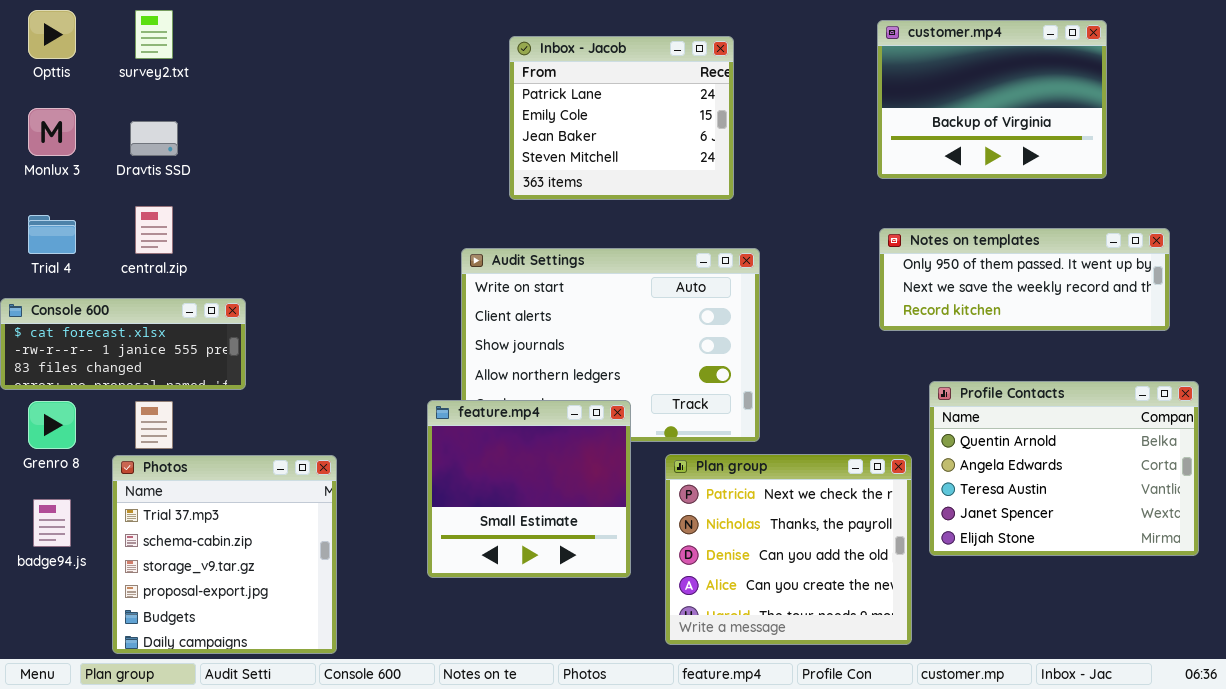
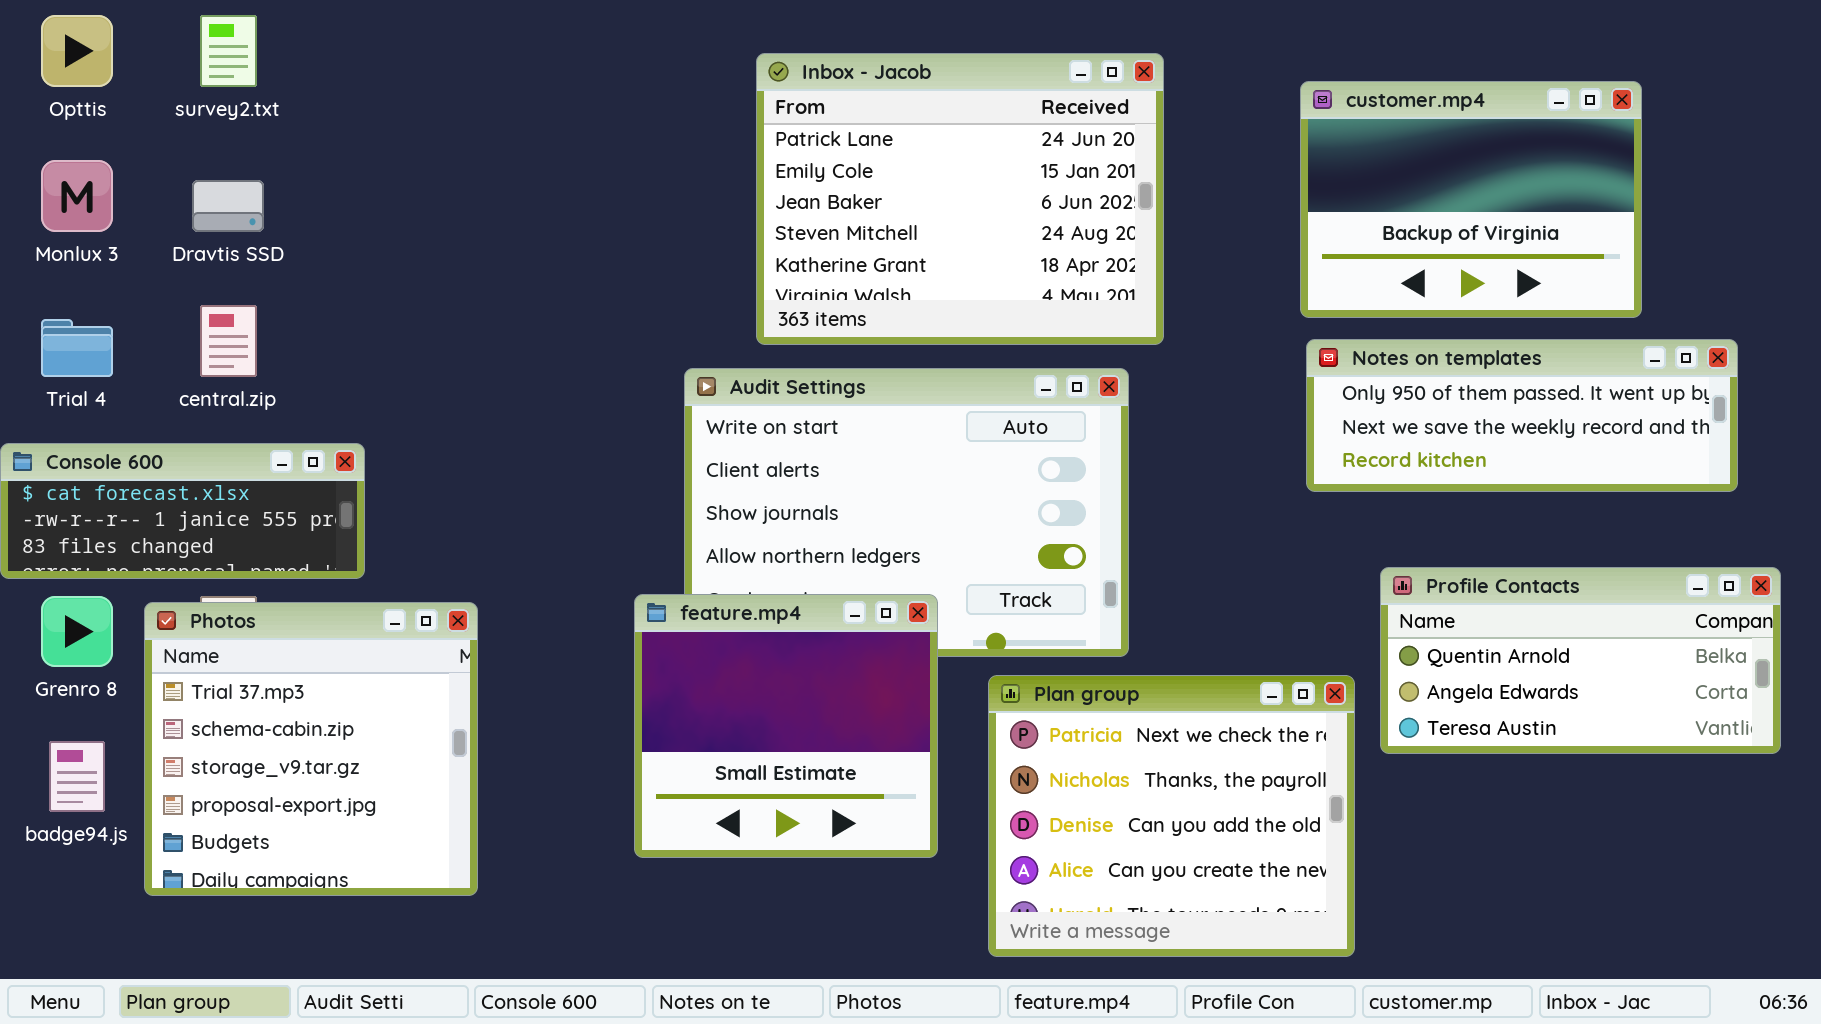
customer.mp4: [877,20,1107,179] -> [1300,81,1642,318], moved
Inbox - Jacob: [509,36,734,200] -> [756,53,1164,345], resized
Profile Contacts: [929,381,1199,556] -> [1380,567,1781,754], resized
Photos: [112,455,337,654] -> [144,602,478,896], moved

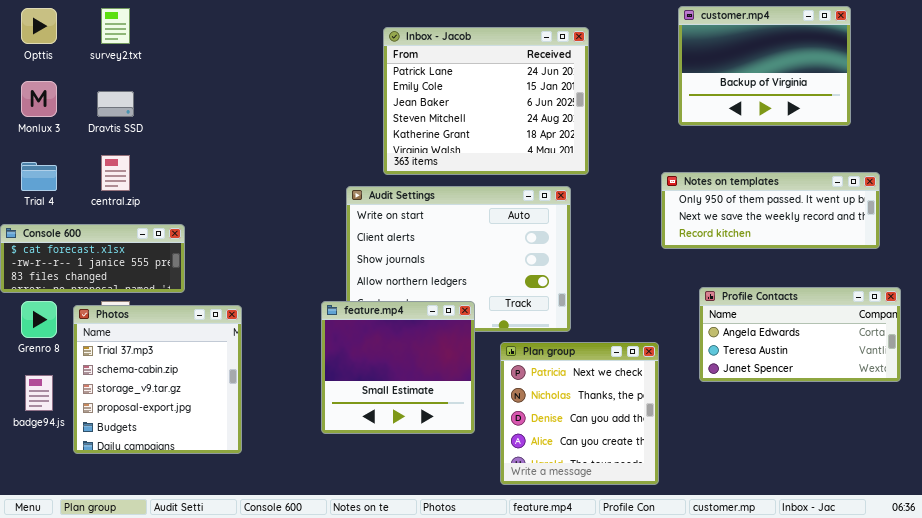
customer.mp4: [1300,81,1642,318] -> [678,6,851,126], moved
Profile Contacts: [1380,567,1781,754] -> [699,287,901,382], scrolled down 1 row
Plan group: [988,675,1355,957] -> [500,342,659,485], resized

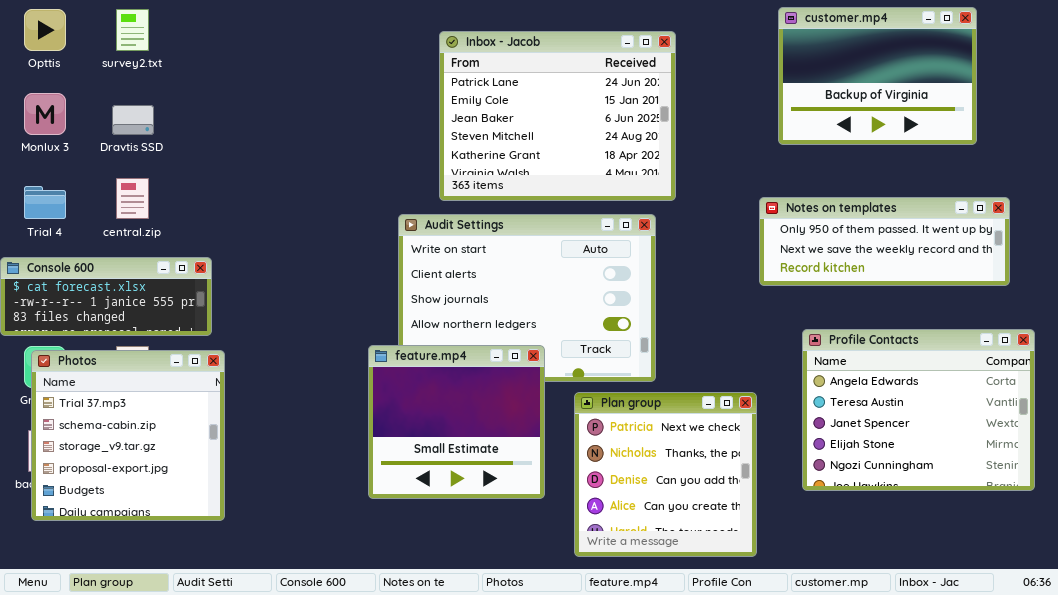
Profile Contacts: [699,287,901,382] -> [802,329,1035,491], resized
Photos: [73,305,242,454] -> [31,350,225,521], moved

